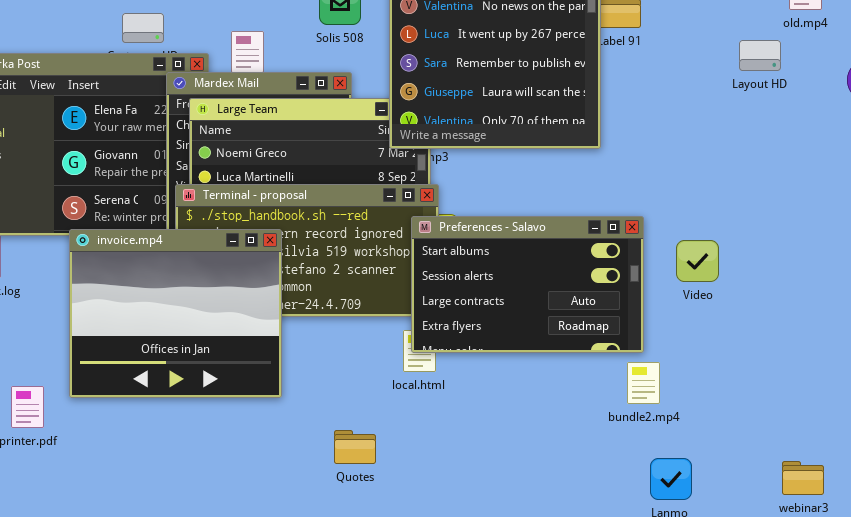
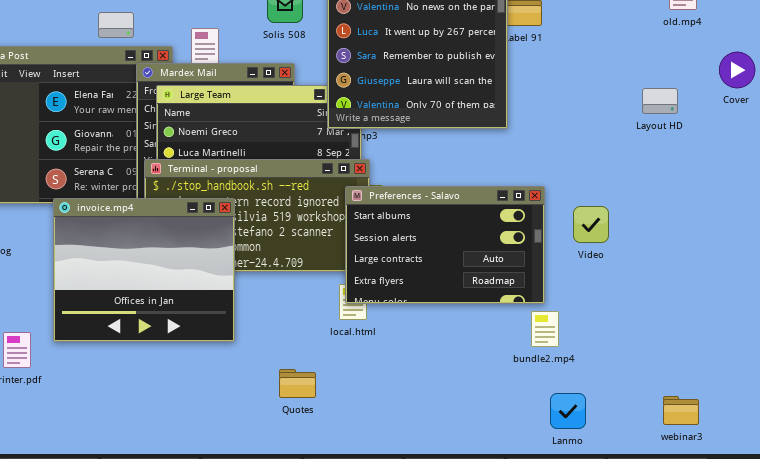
Layout HD: [739,40,781,71] -> [642,88,678,114], moved

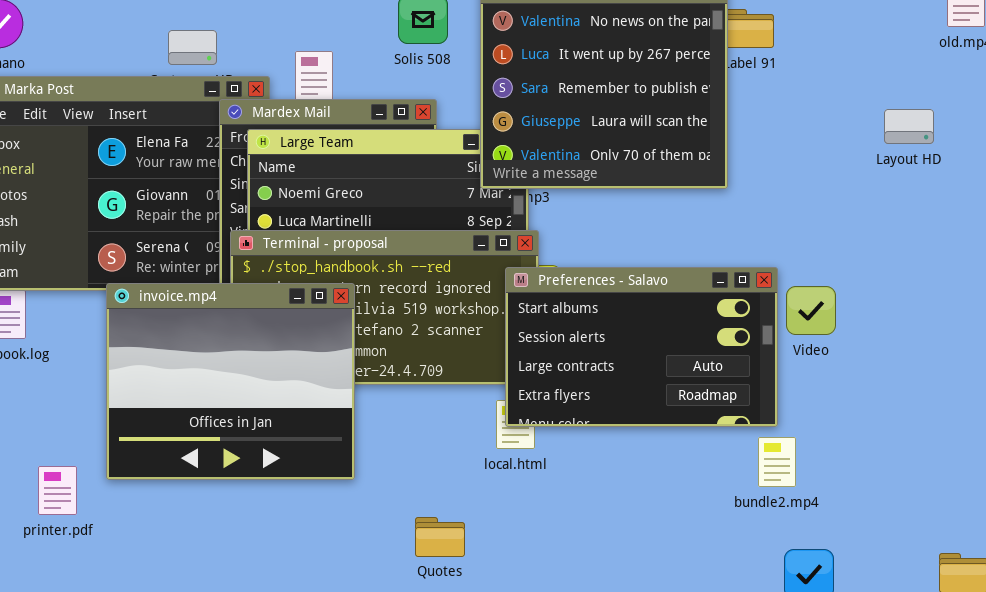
Layout HD: [642,88,678,114] -> [884,109,934,144], moved
Video: [573,206,609,243] -> [786,286,836,335], moved

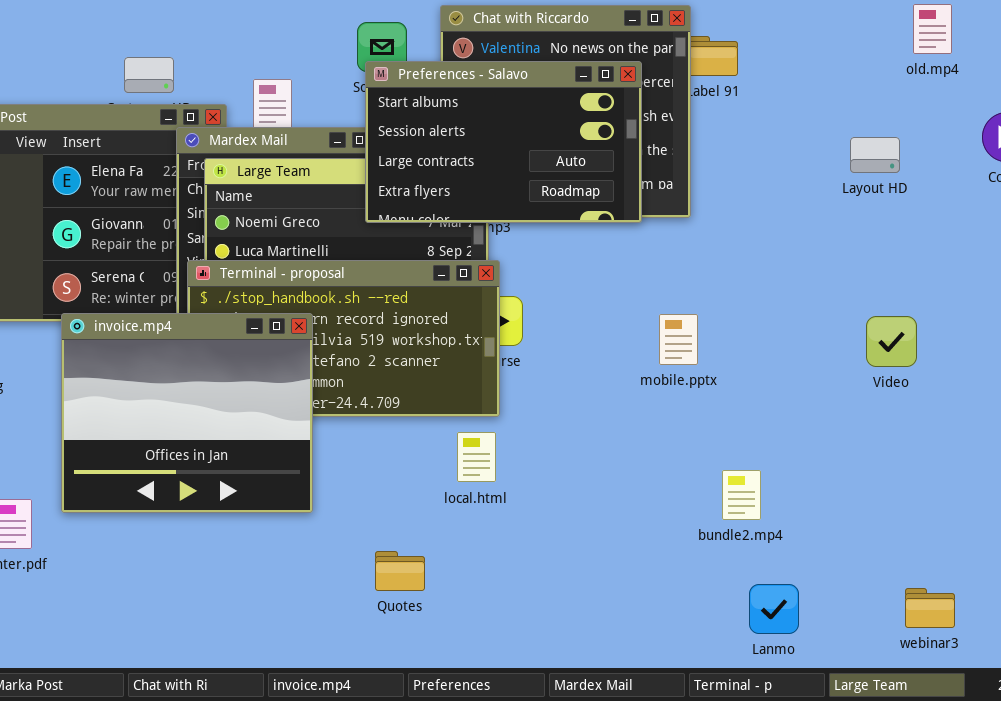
Preferences - Salavo: [505,267,778,427] -> [365,61,642,223], moved
Video: [786,286,836,335] -> [866,316,917,367], moved

